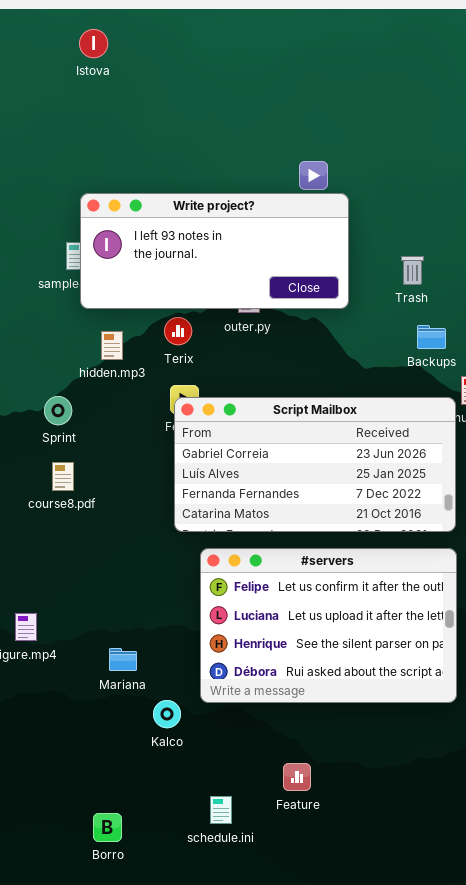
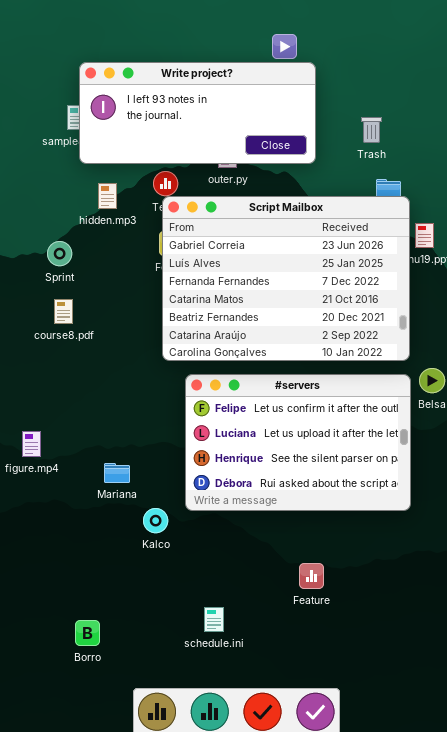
Script Mailbox: [174,397,456,532] -> [162,196,410,361], resized
Feature: [283,763,311,791] -> [299,563,324,589], moved
schedule.ini: [210,796,232,824] -> [204,607,224,632], moved
Borro: [93,813,122,842] -> [75,620,100,646], moved

